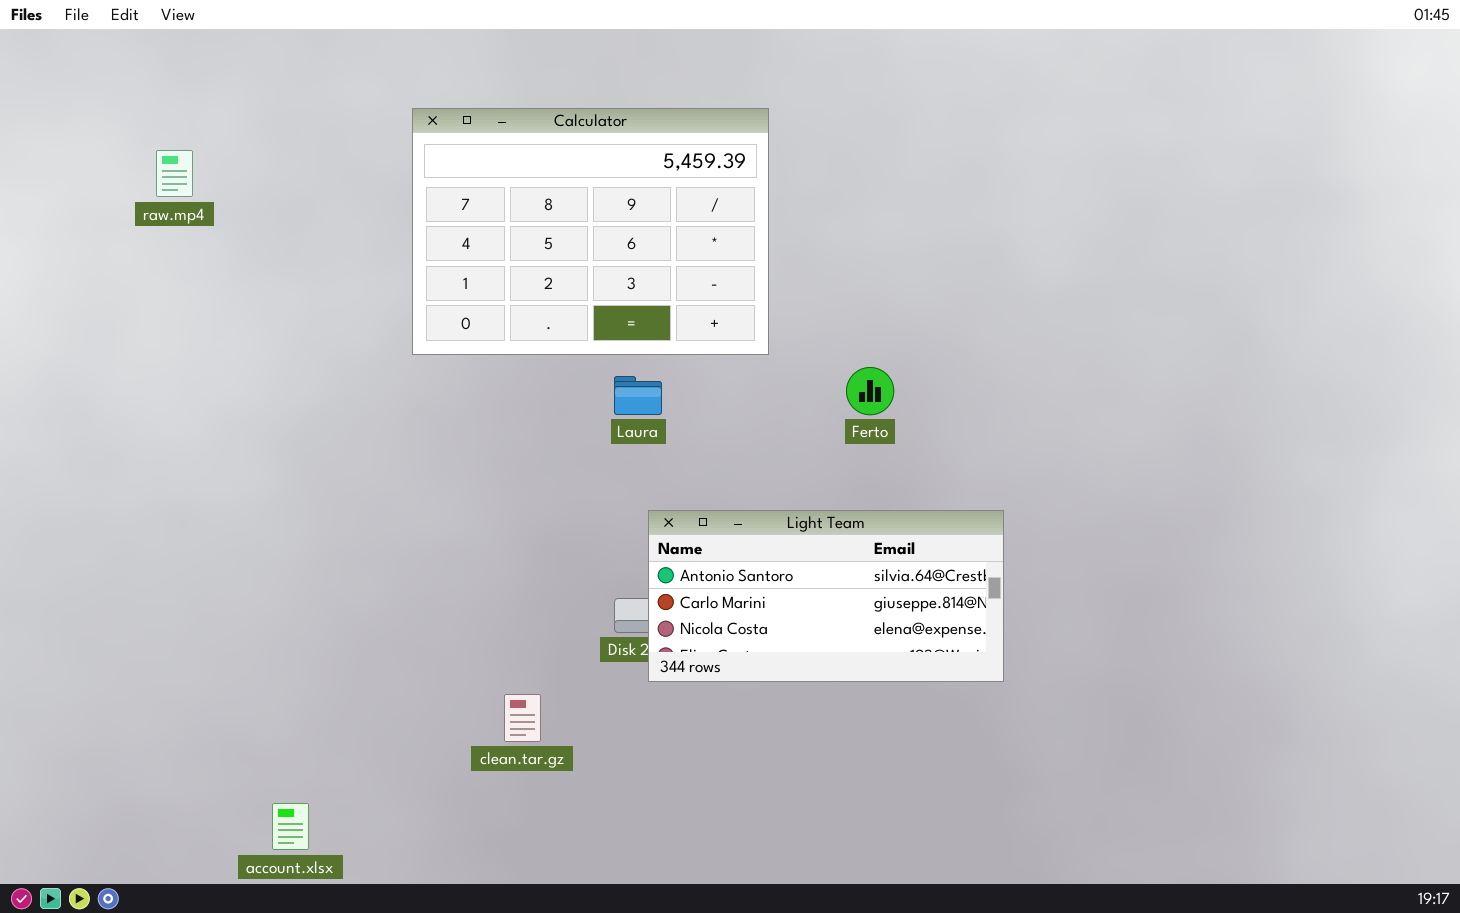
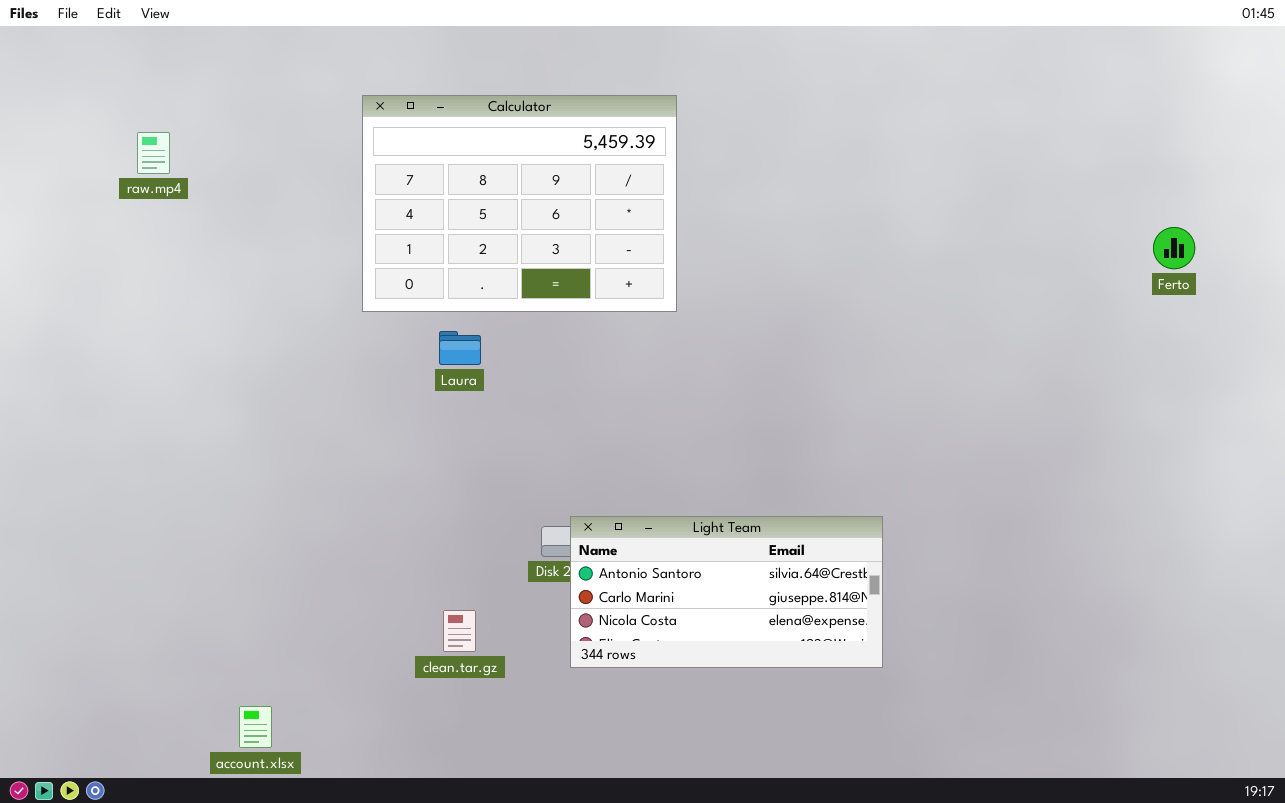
Ferto: [846,367,894,415] -> [1153,227,1195,269], moved
Laura: [614,376,662,415] -> [439,331,481,365], moved
Light Team: [648,510,1004,682] -> [570,516,883,668], moved

